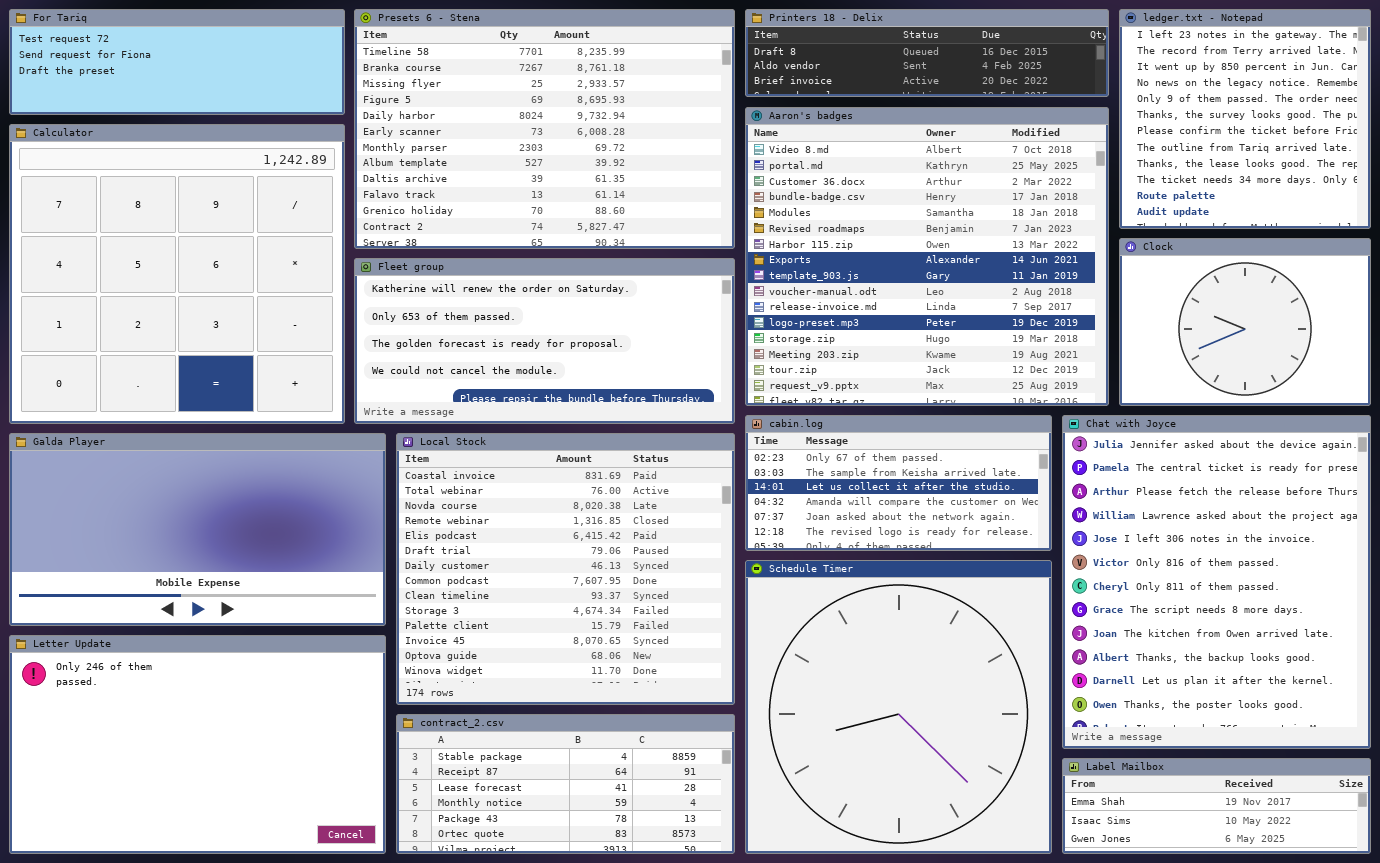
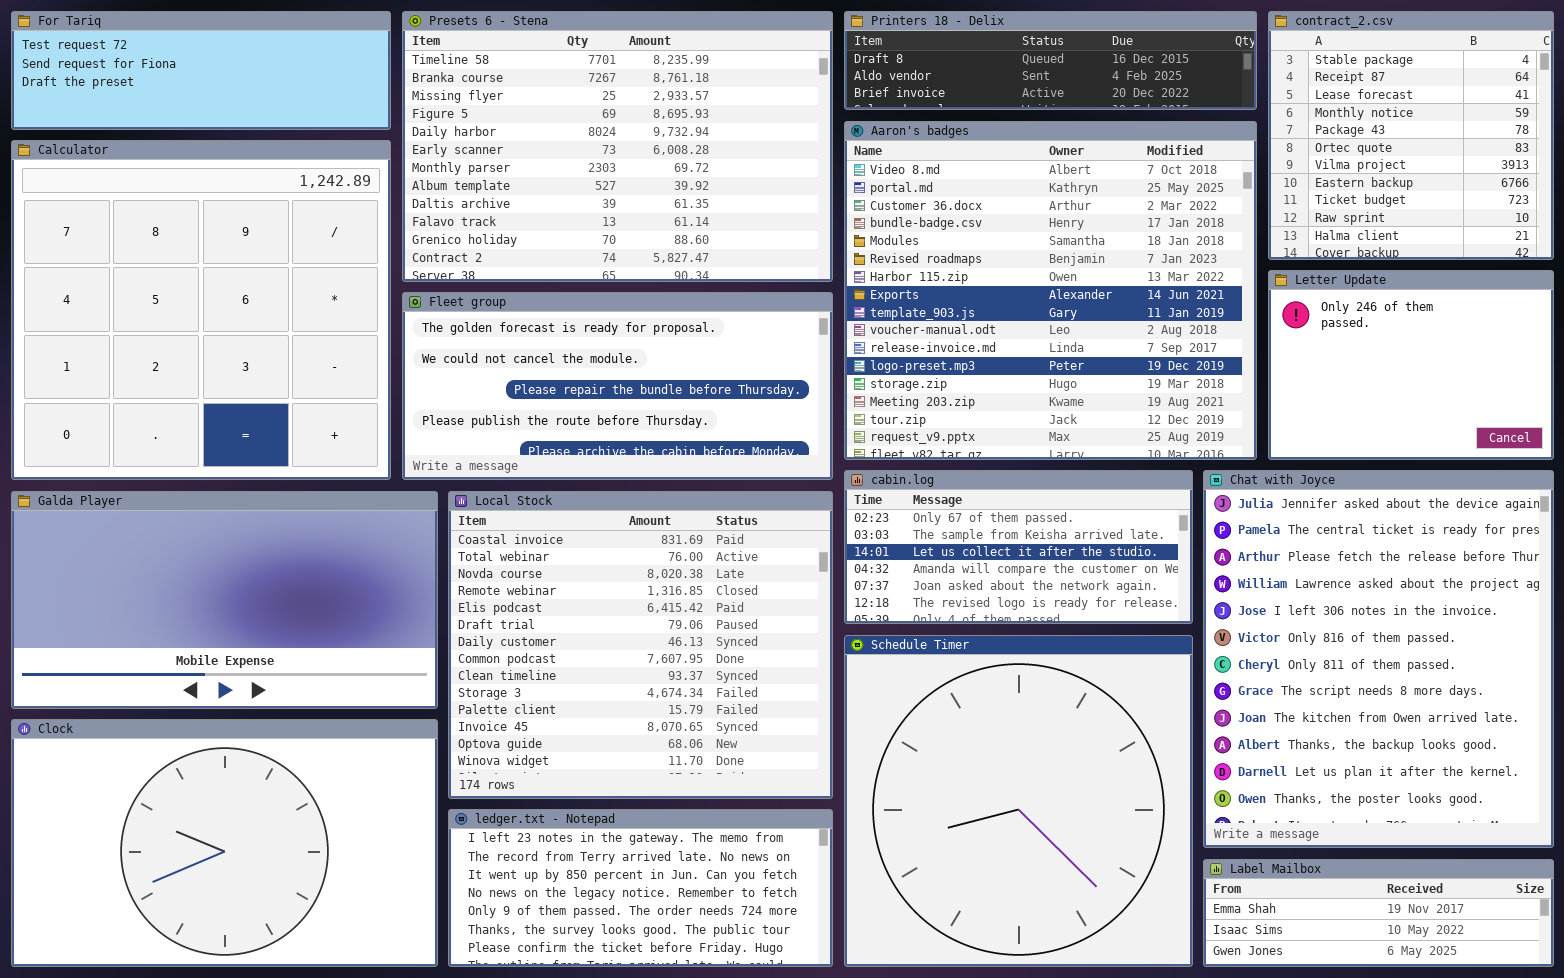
ledger.txt - Notepad: [1119,9,1371,229] -> [448,809,833,967], moved, resized
Clock: [1119,238,1371,406] -> [11,719,438,967], moved, resized
Fleet group: [354,258,735,424] -> [402,292,833,480], scrolled down 2 rows
Letter Update: [9,635,386,854] -> [1268,270,1554,460], moved, resized
contract_2.csv: [396,714,735,854] -> [1268,11,1554,260], moved, resized

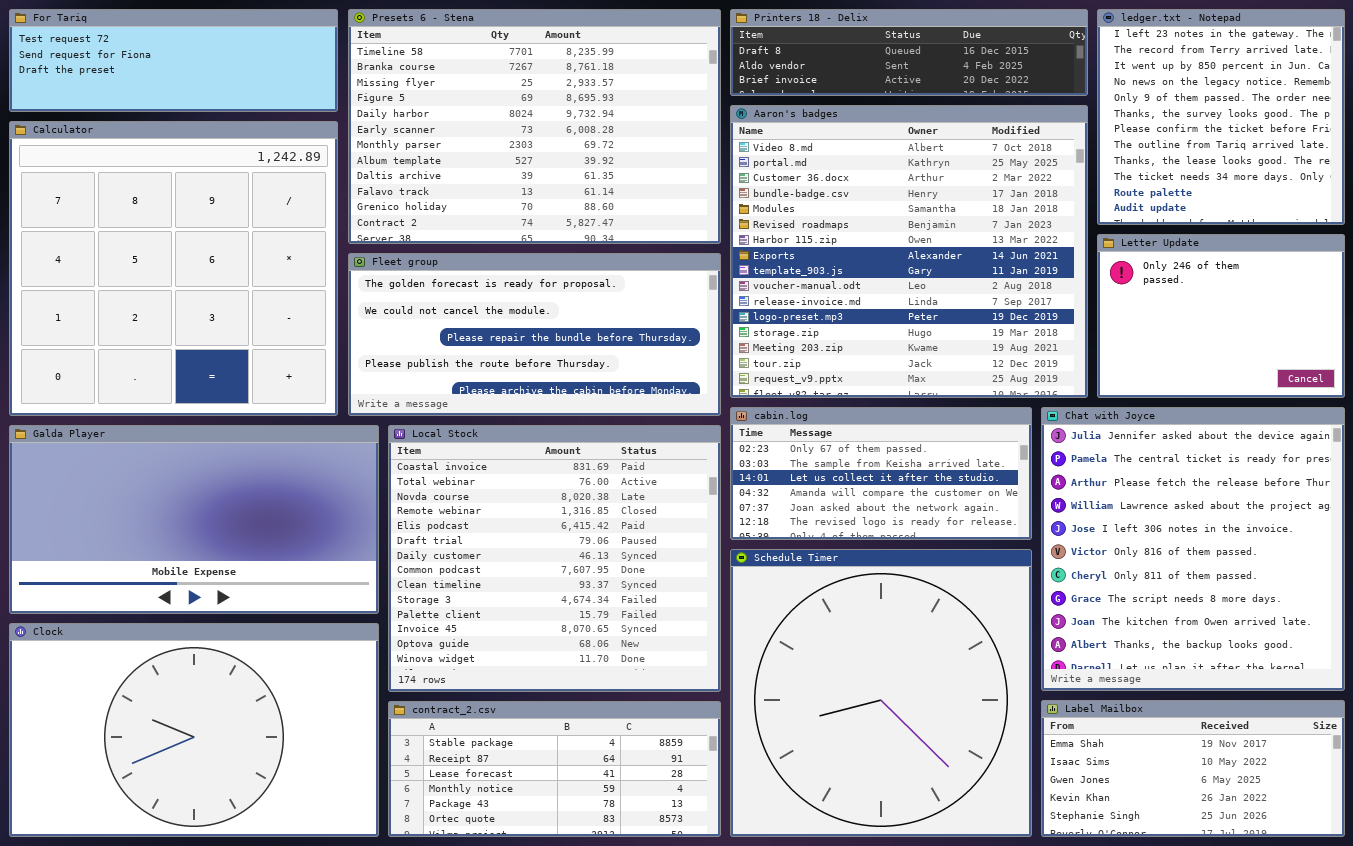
contract_2.csv: [1268,11,1554,260] -> [388,701,721,837], moved, resized
Chat with Joyce: [1203,470,1554,848] -> [1041,407,1345,691], resized
ledger.txt - Notepad: [448,809,833,967] -> [1097,9,1345,225], moved, resized
Label Mailbox: [1203,859,1554,967] -> [1041,700,1345,837], resized

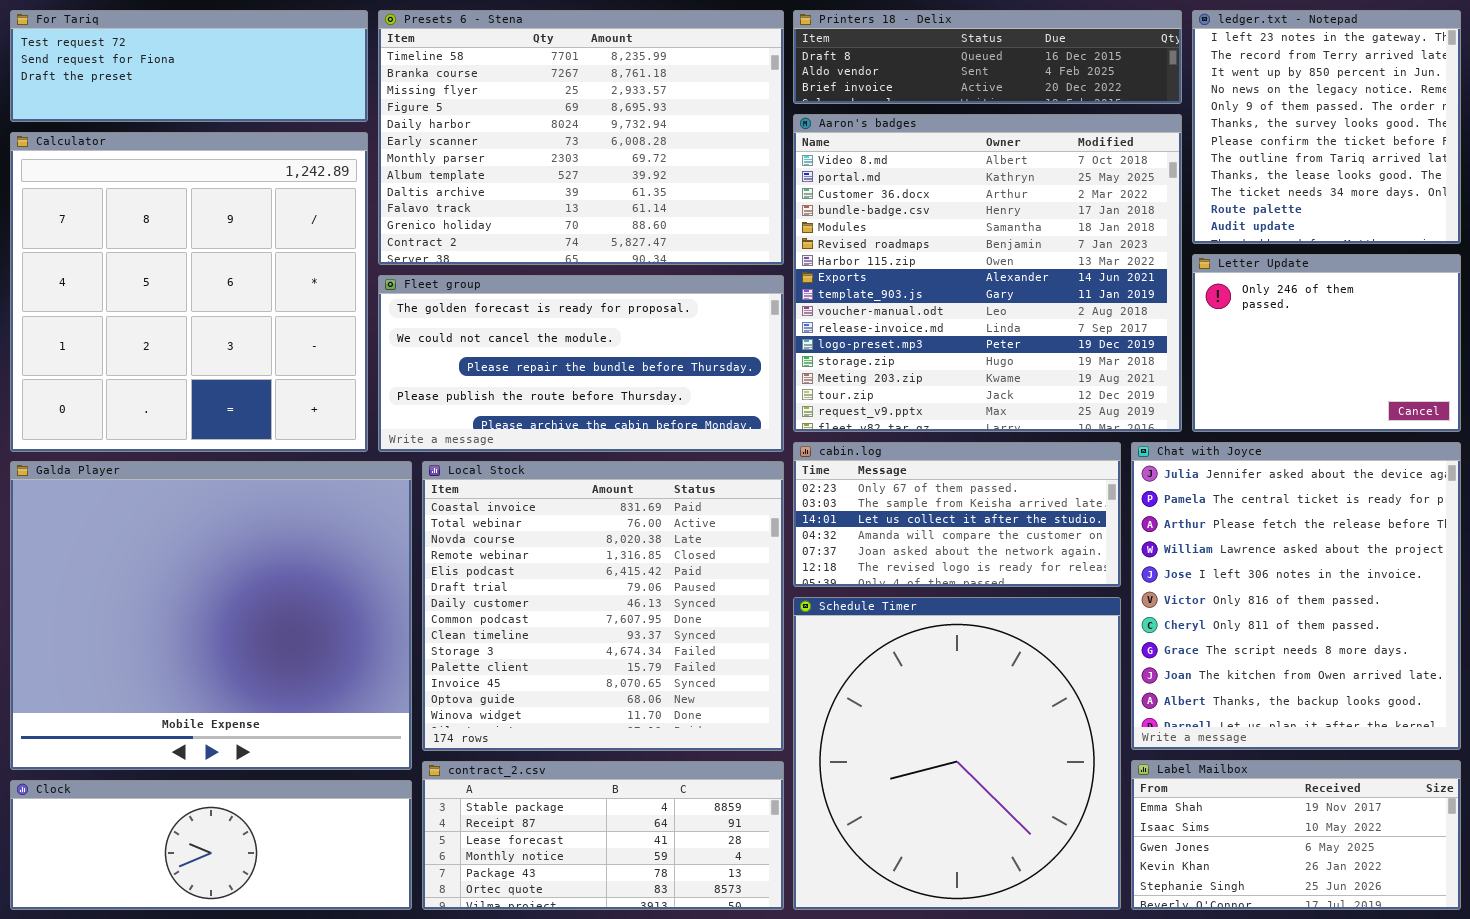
Galda Player: [9,425,379,614] -> [10,461,412,770], resized
Clock: [9,623,379,837] -> [10,780,412,910], resized

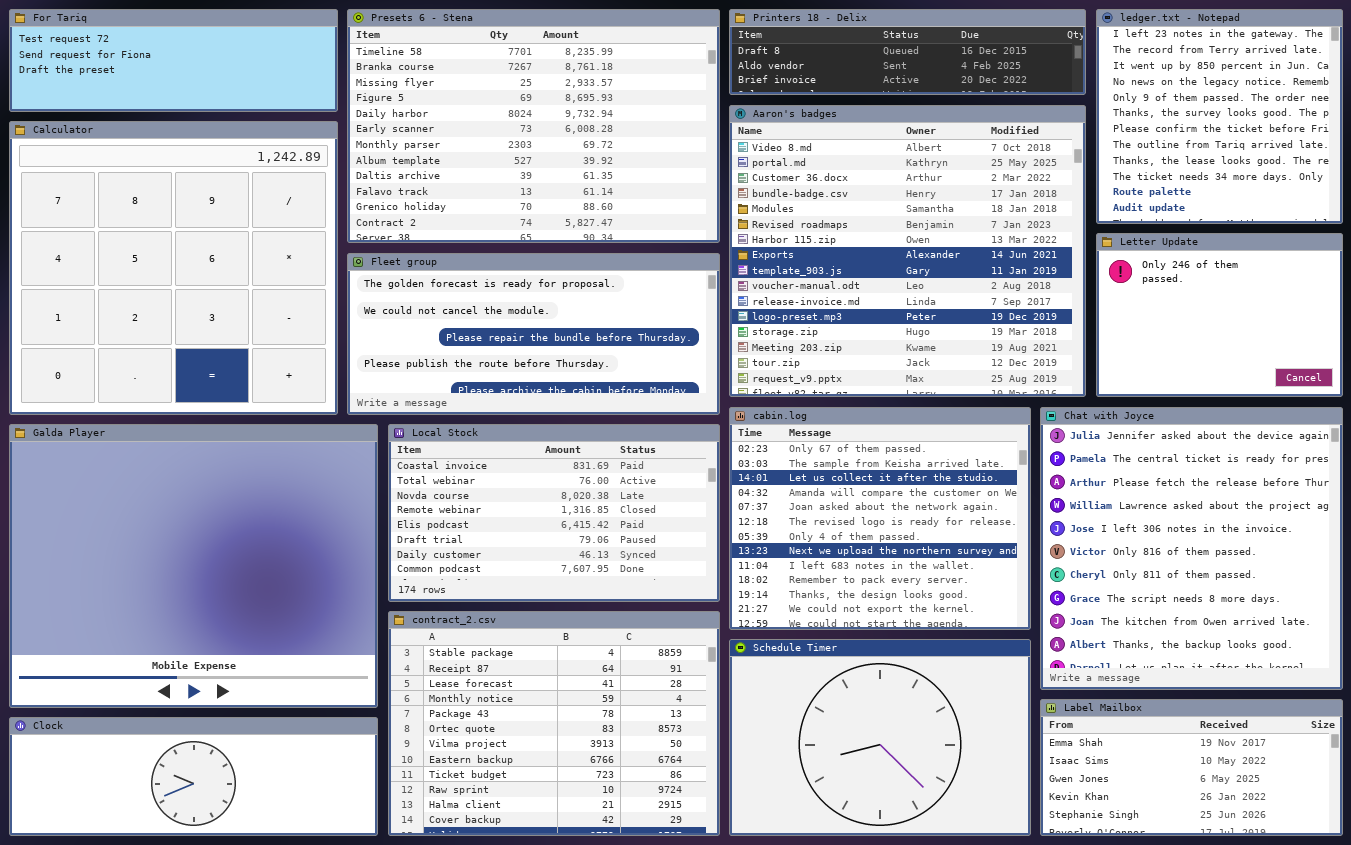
cabin.log: [793,442,1121,587] -> [729,407,1031,630], resized
Local Stock: [422,461,784,751] -> [388,424,720,602], resized
Schedule Timer: [793,597,1121,910] -> [729,639,1031,836], resized
contract_2.csv: [422,761,784,910] -> [388,611,720,836], resized

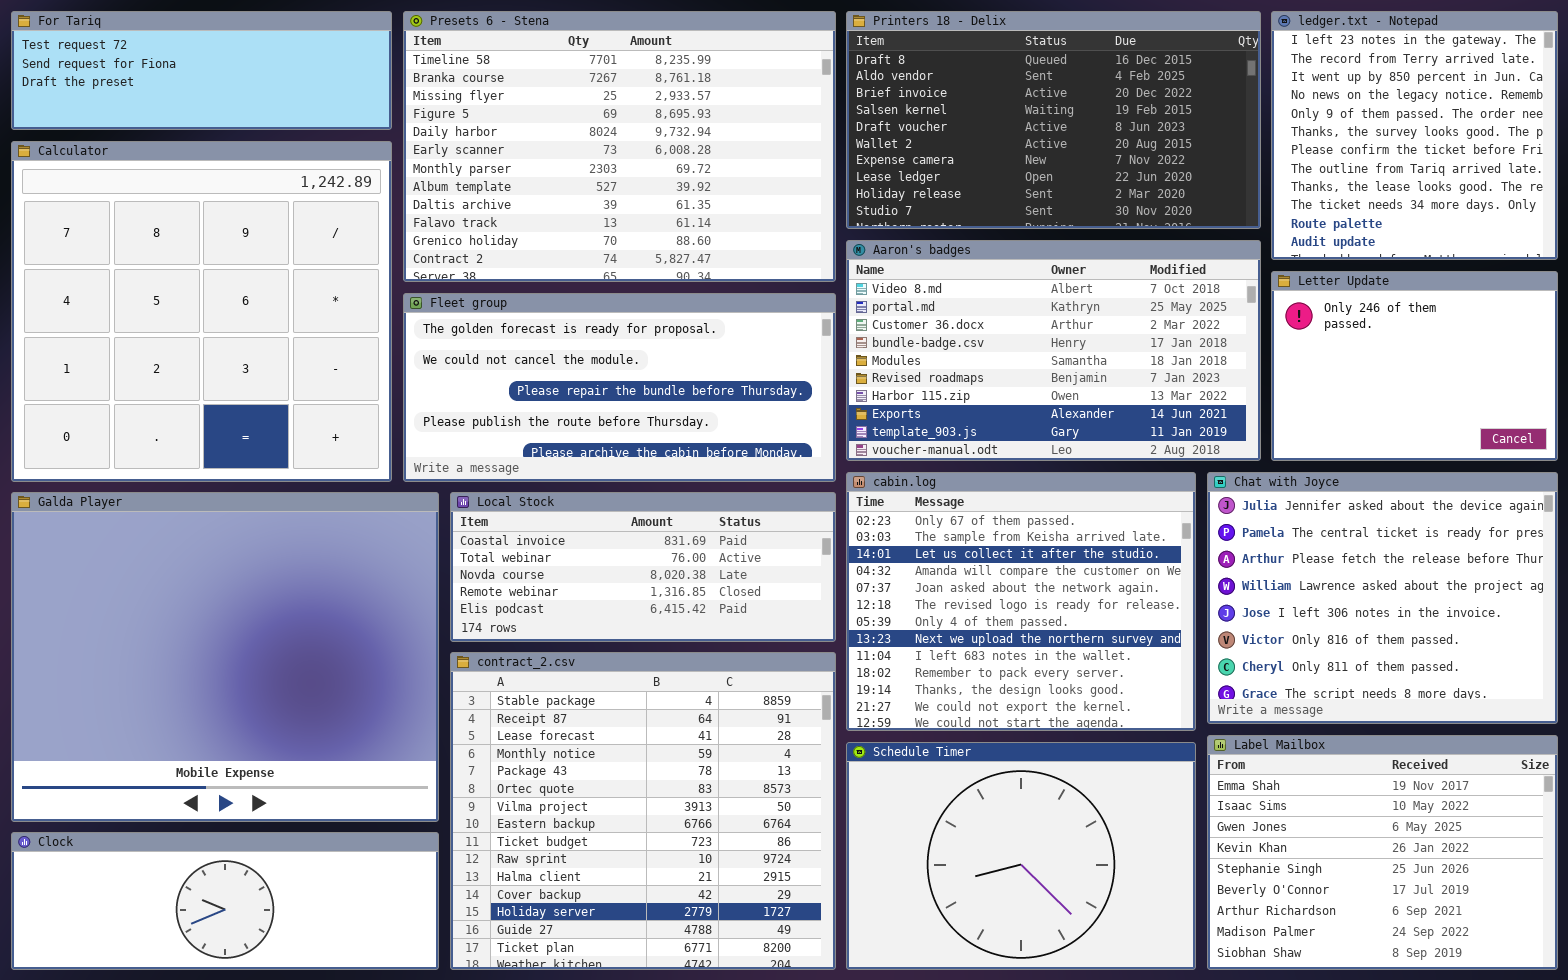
Printers 18 - Delix: [729,9,1086,95] -> [846,11,1261,229], resized
Aaron's badges: [729,105,1086,397] -> [846,240,1261,461], resized
Chat with Joyce: [1040,407,1343,690] -> [1207,472,1558,724], resized
Local Stock: [388,424,720,602] -> [450,492,836,642], resized
contract_2.csv: [388,611,720,836] -> [450,652,836,970], resized
Label Mailbox: [1040,699,1343,836] -> [1207,735,1558,970], resized

